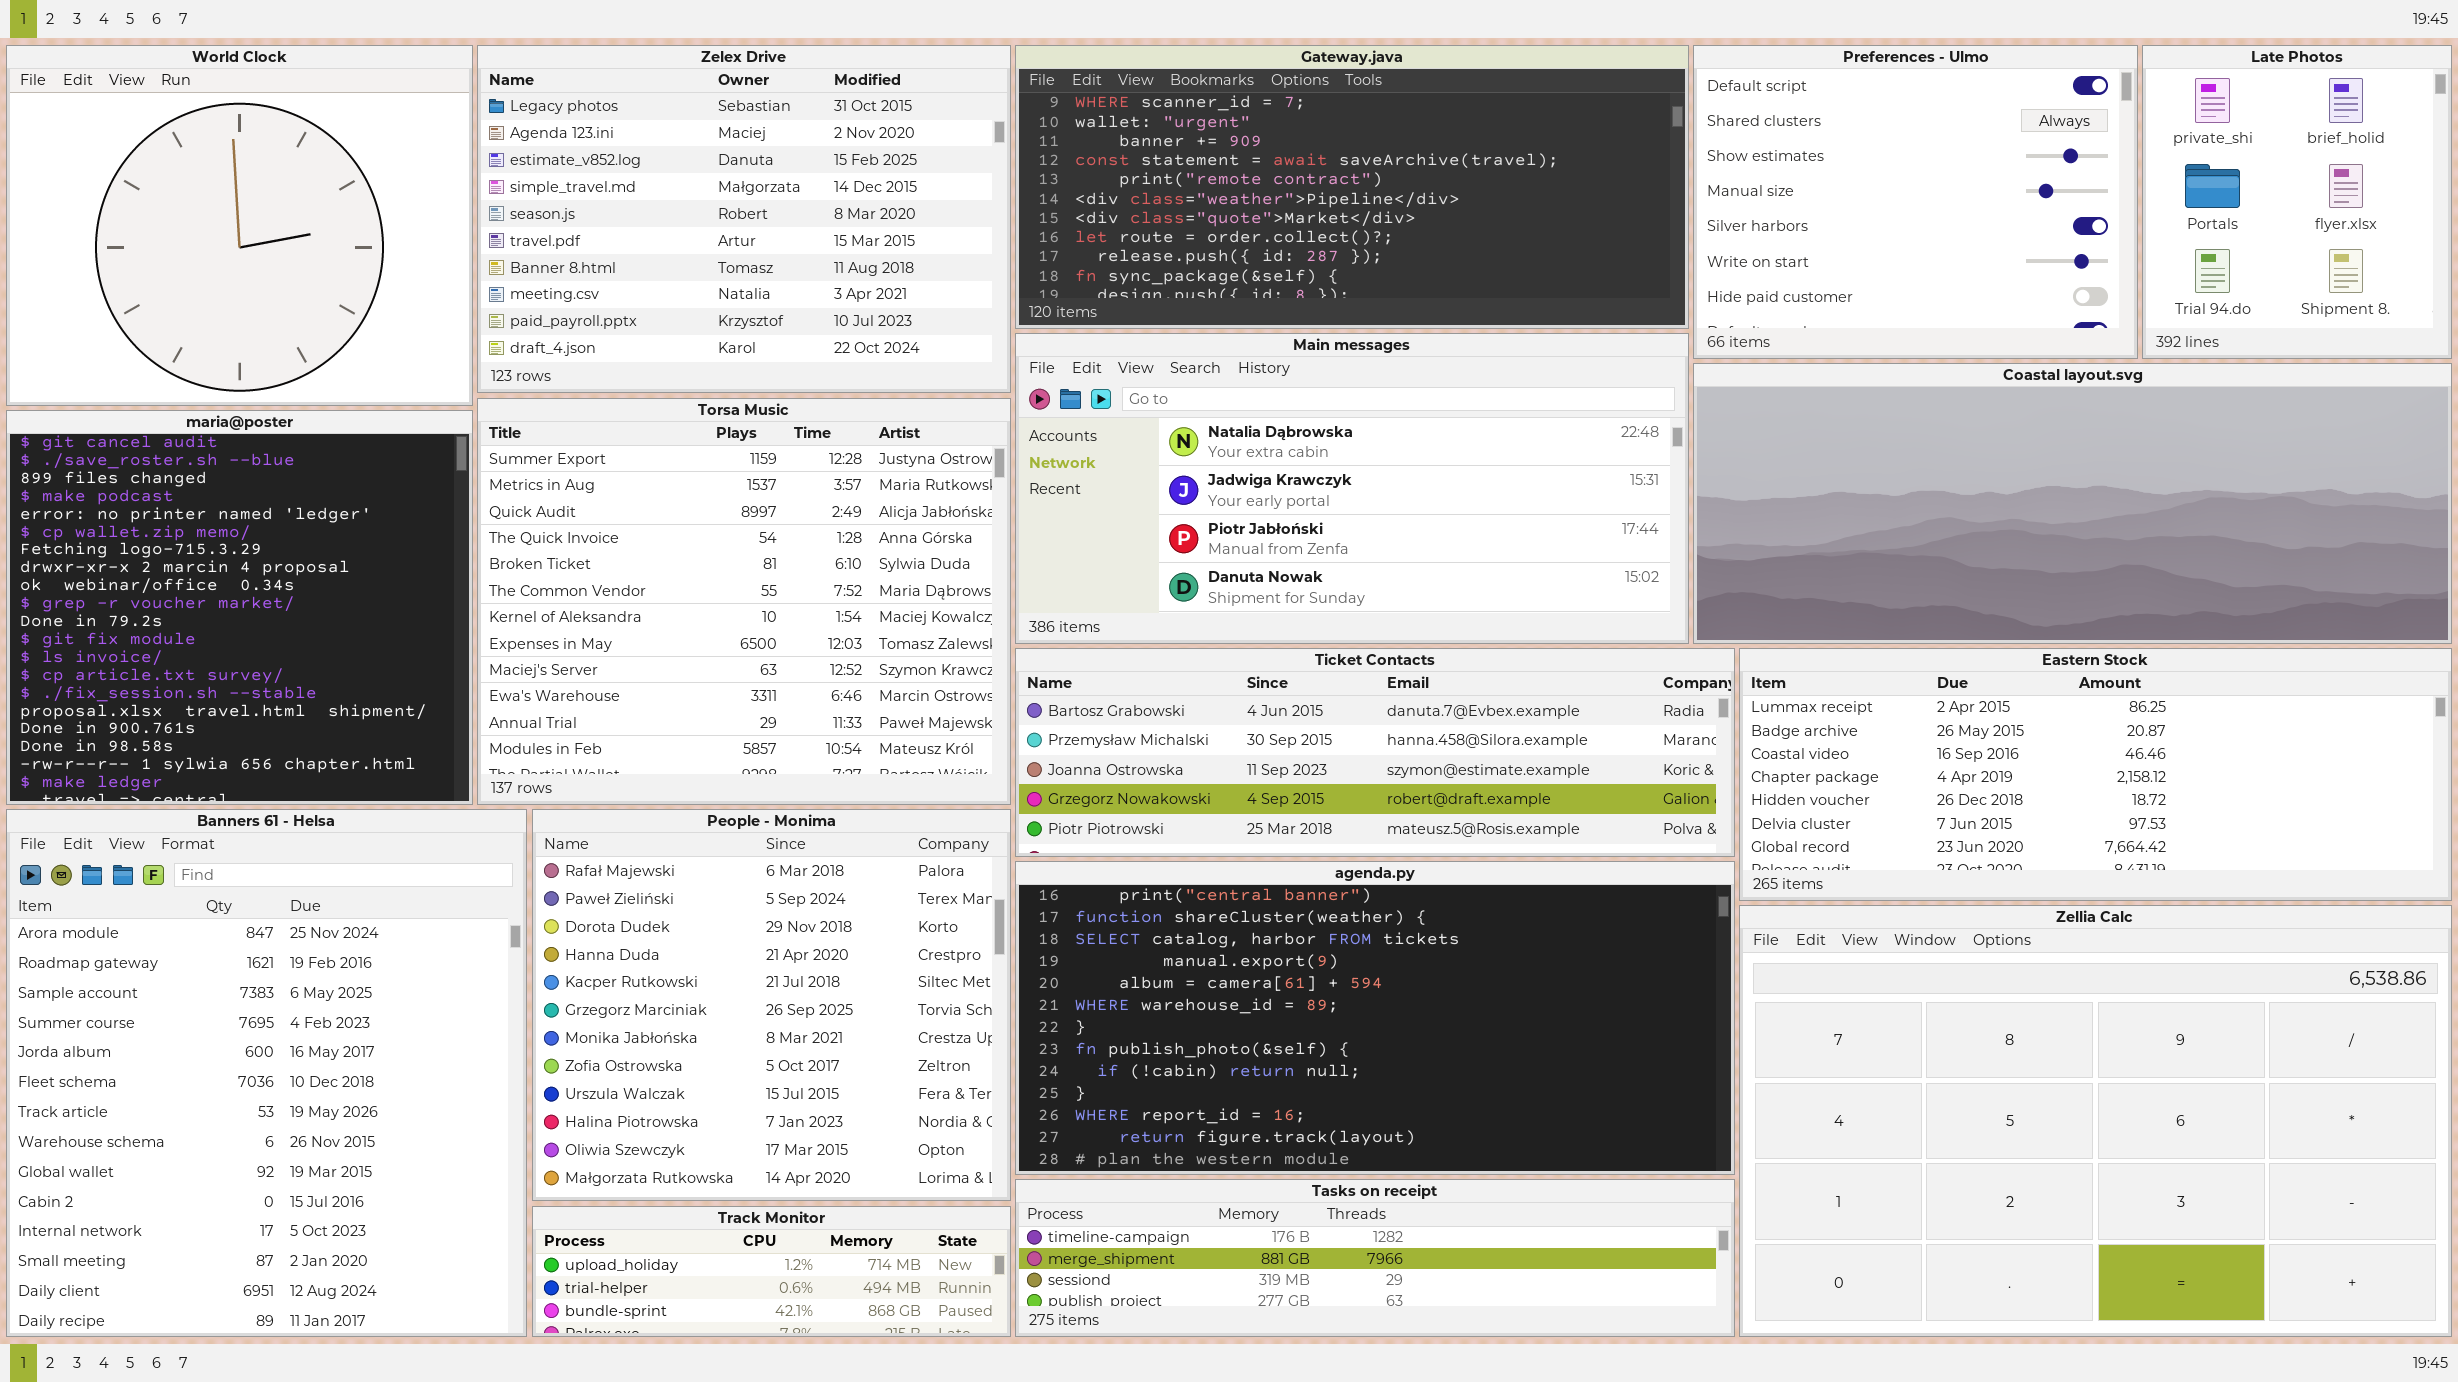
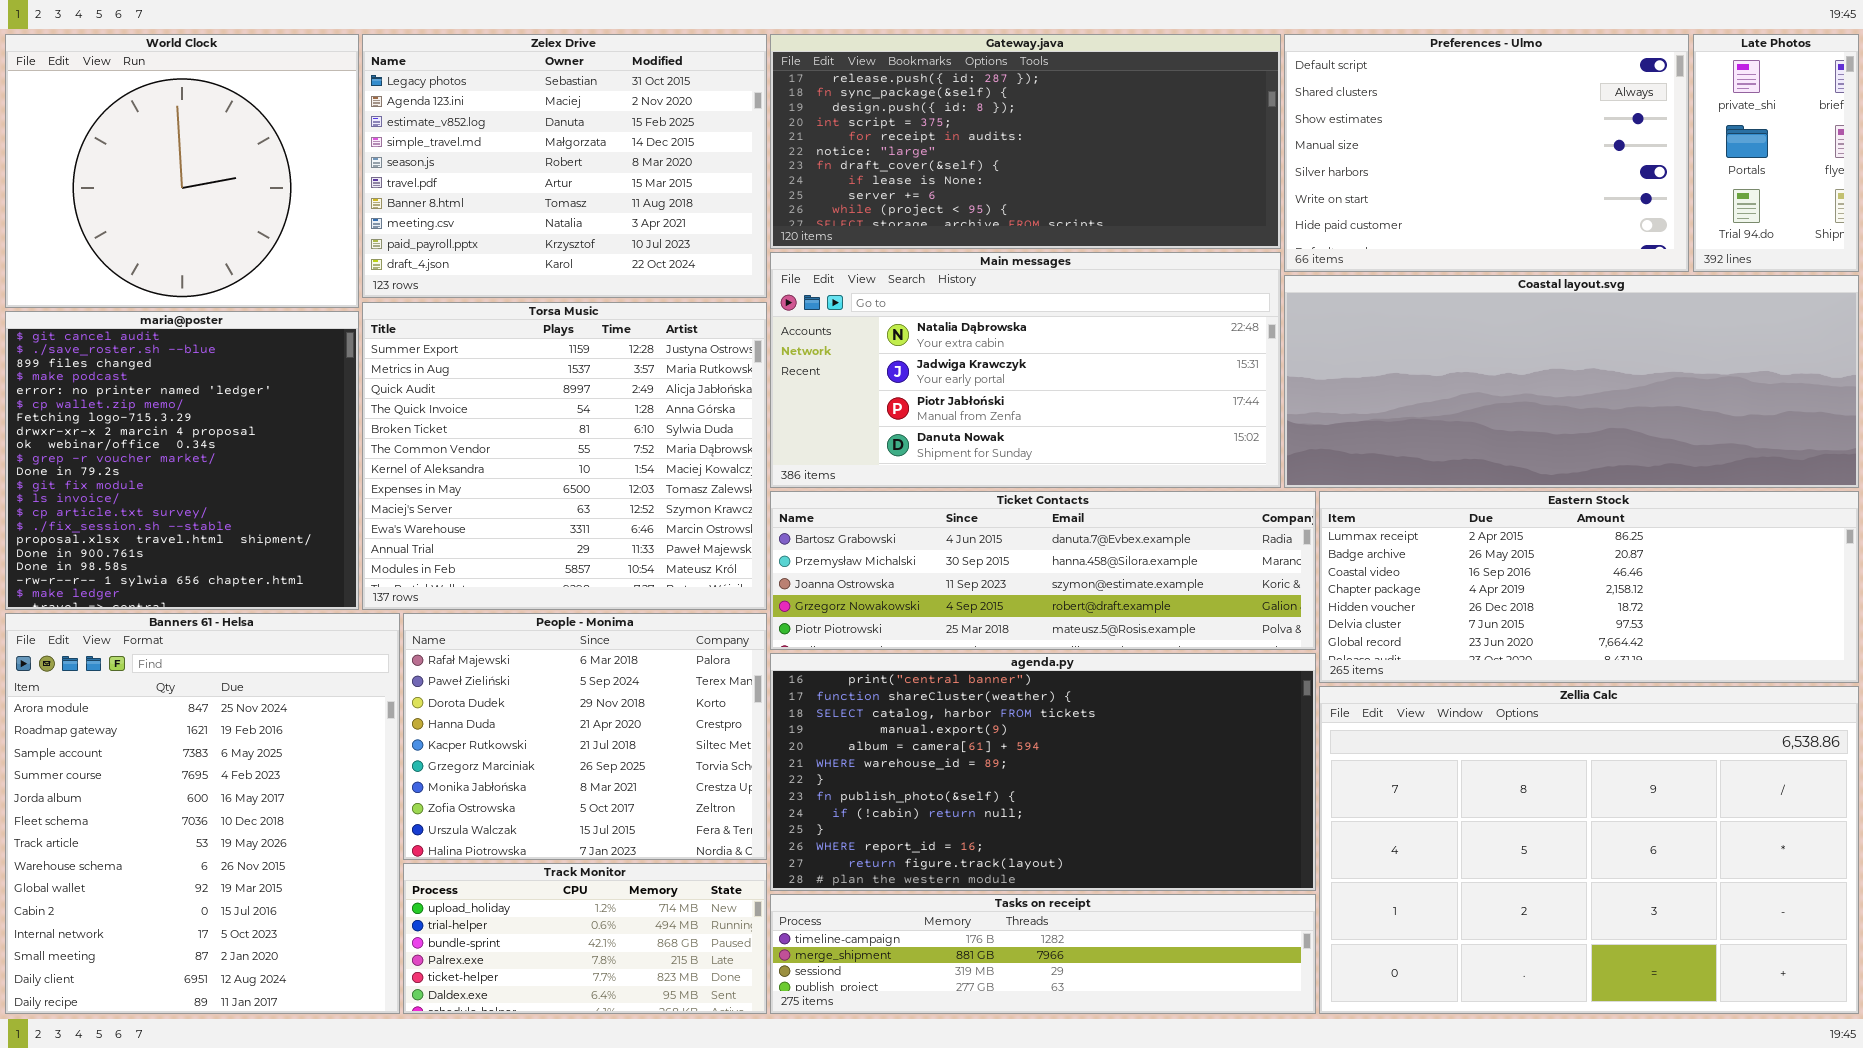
Gateway.java: [1015,45,1689,329] -> [770,34,1281,249], scrolled down 8 rows
Preferences - Ulmo: [1693,45,2138,359] -> [1284,34,1689,272], resized
Late Photos: [2142,45,2452,359] -> [1693,34,1859,272], resized
People - Monima: [532,809,1011,1201] -> [403,613,767,860], resized
Track Monitor: [532,1206,1011,1337] -> [403,863,767,1014], resized

